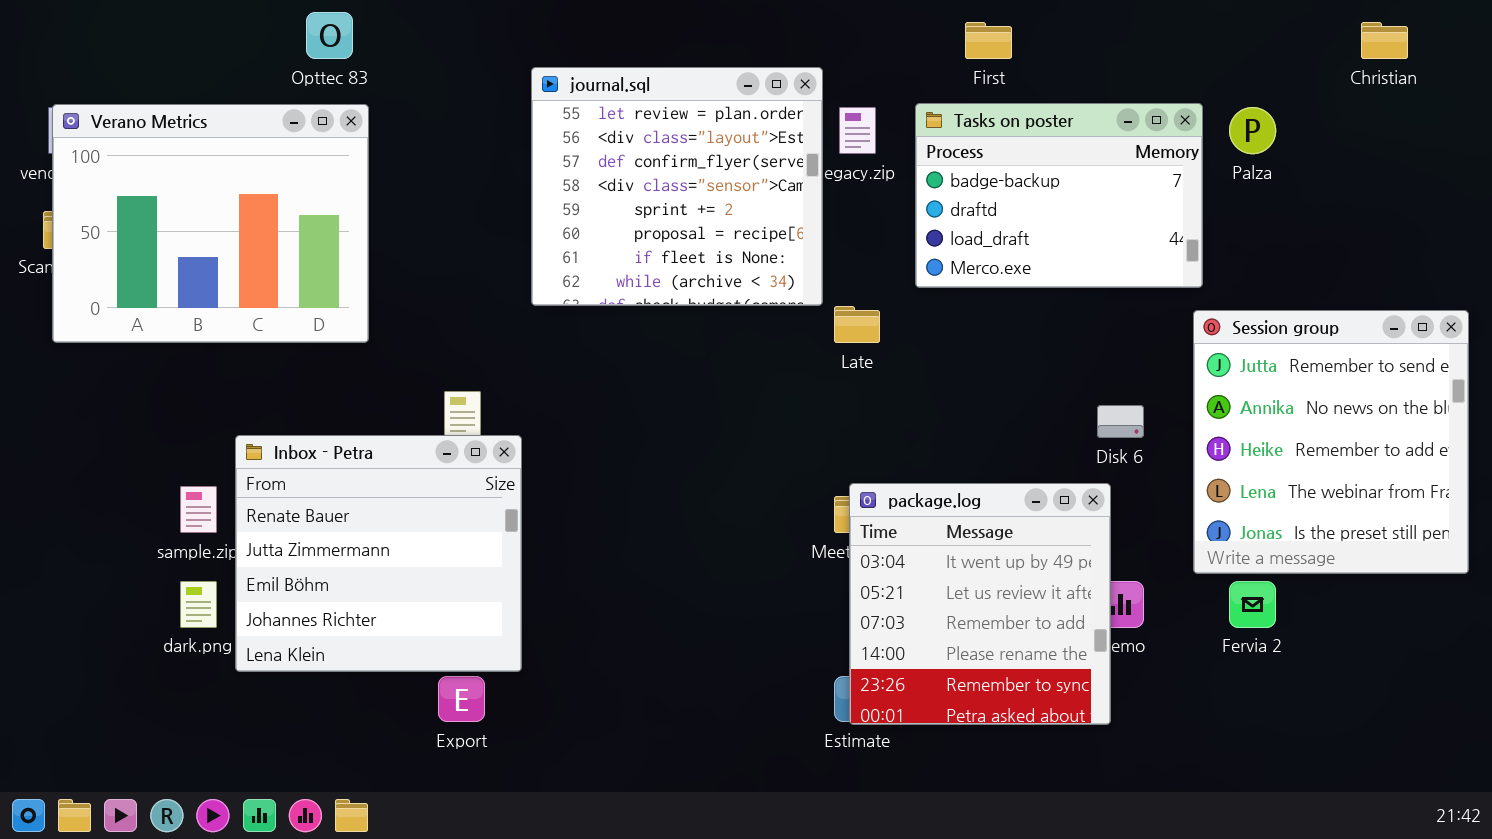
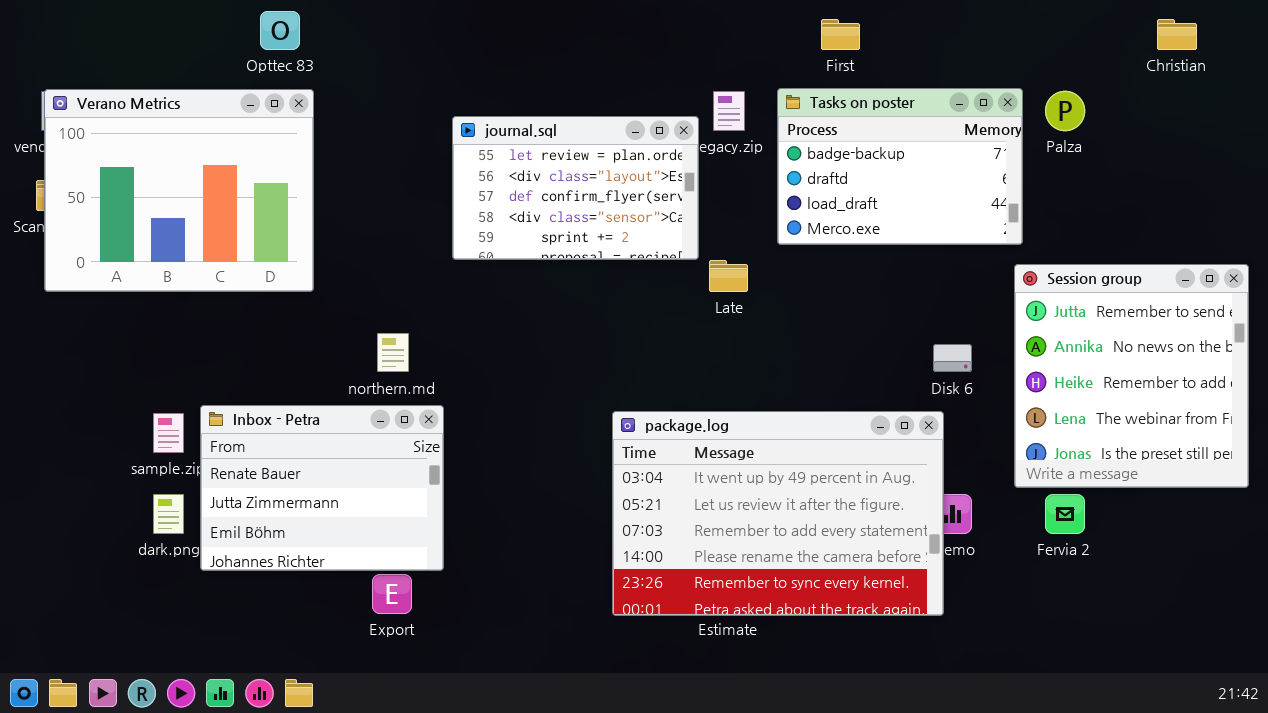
journal.sql: [531,67,823,306] -> [452,116,699,260], resized
Inbox - Petra: [235,435,522,672] -> [200,405,444,571], resized
package.log: [849,483,1111,725] -> [612,411,944,616], resized

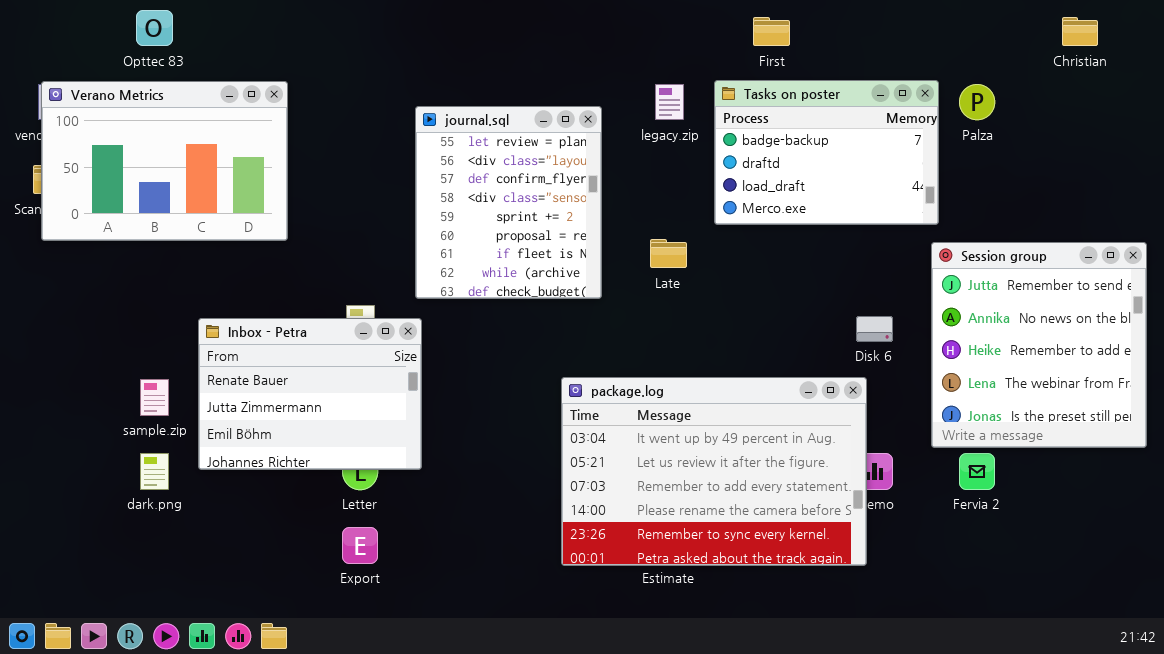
Opttec 83: [260,11,300,50] -> [136,10,173,46], moved
Verano Metrics: [44,89,314,292] -> [41,81,288,241], resized
journal.sql: [452,116,699,260] -> [415,106,602,299], resized
Inbox - Petra: [200,405,444,571] -> [198,318,422,470], moved

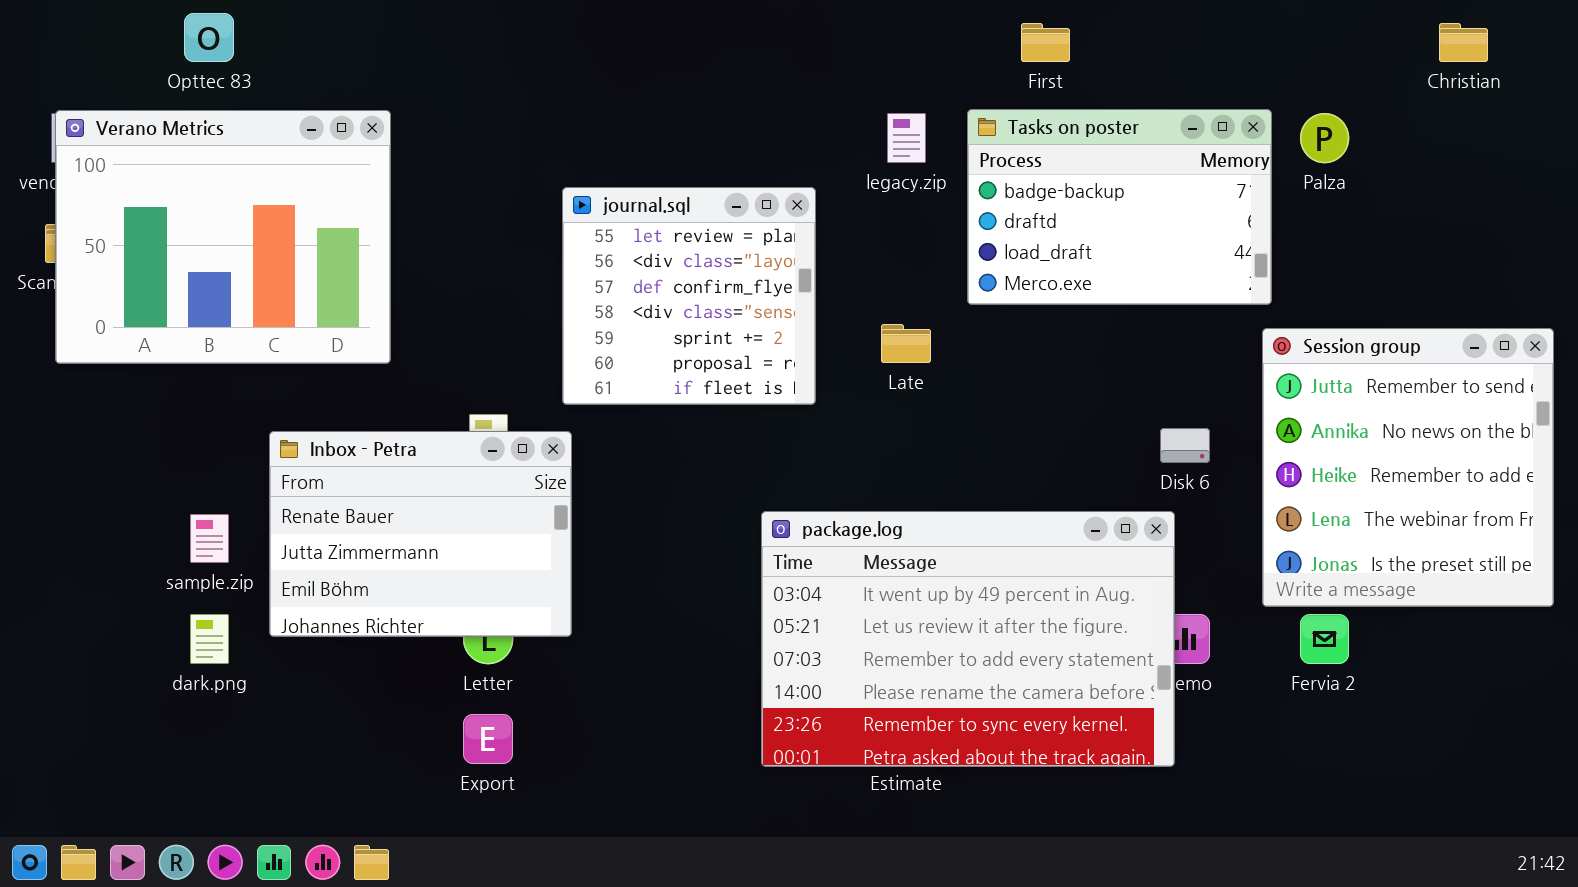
Verano Metrics: [41,81,288,241] -> [55,110,391,364], resized
journal.sql: [415,106,602,299] -> [562,187,816,405], resized

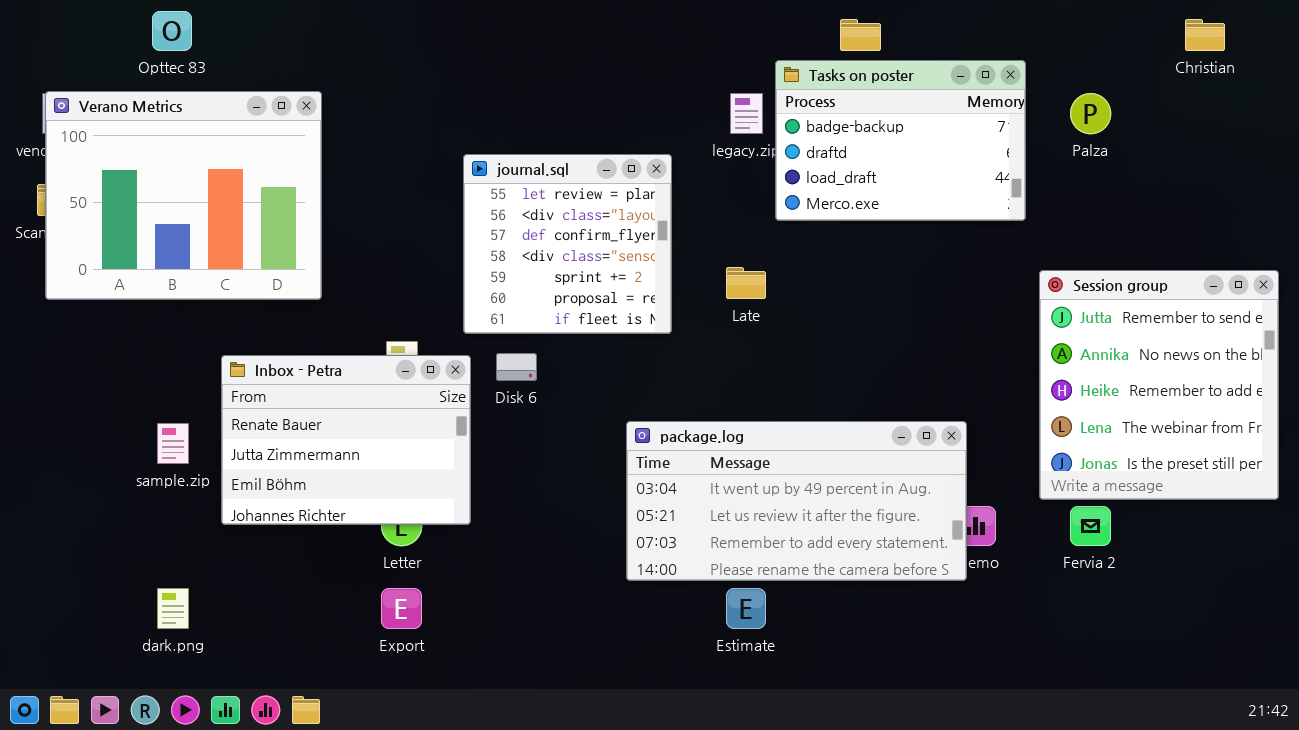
Tasks on poster: [967,109,1272,305] -> [775,60,1026,221], moved
Disk 6: [1160,428,1210,463] -> [496,353,537,381], moved
package.log: [761,511,1175,767] -> [626,421,967,581], resized
dark.png: [190,614,229,664] -> [157,588,189,629], moved

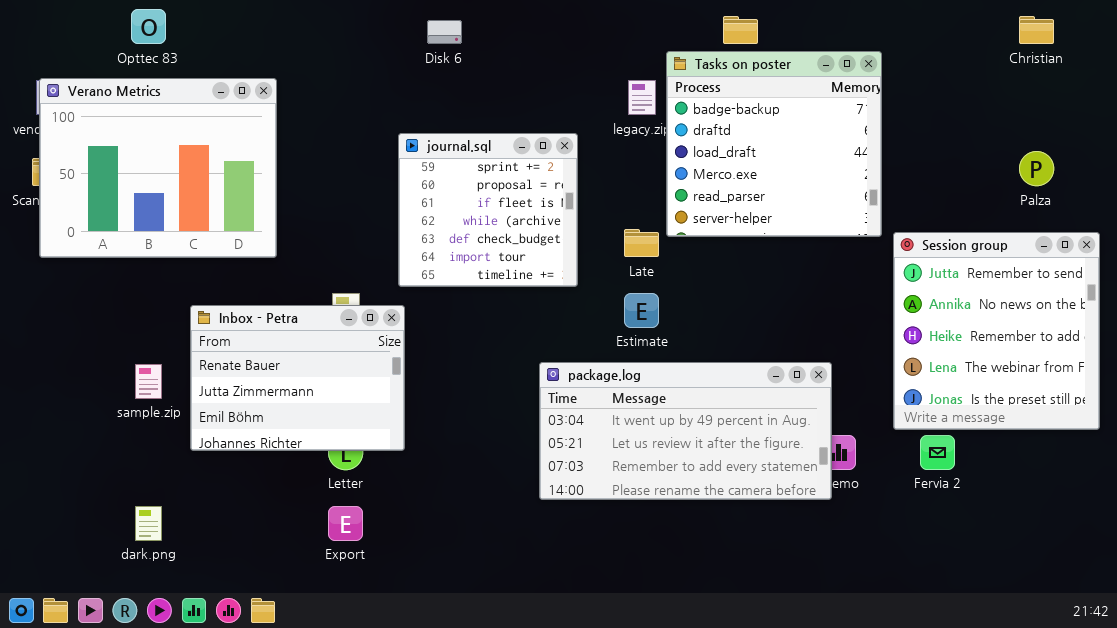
Tasks on poster: [775,60,1026,221] -> [666,51,882,237], resized
Palza: [1070,93,1111,134] -> [1019,151,1054,186], moved
journal.sql: [463,154,672,334] -> [398,133,578,287], scrolled down 4 rows
Disk 6: [496,353,537,381] -> [427,20,462,44], moved
Estimate: [726,588,766,629] -> [624,293,659,328], moved

